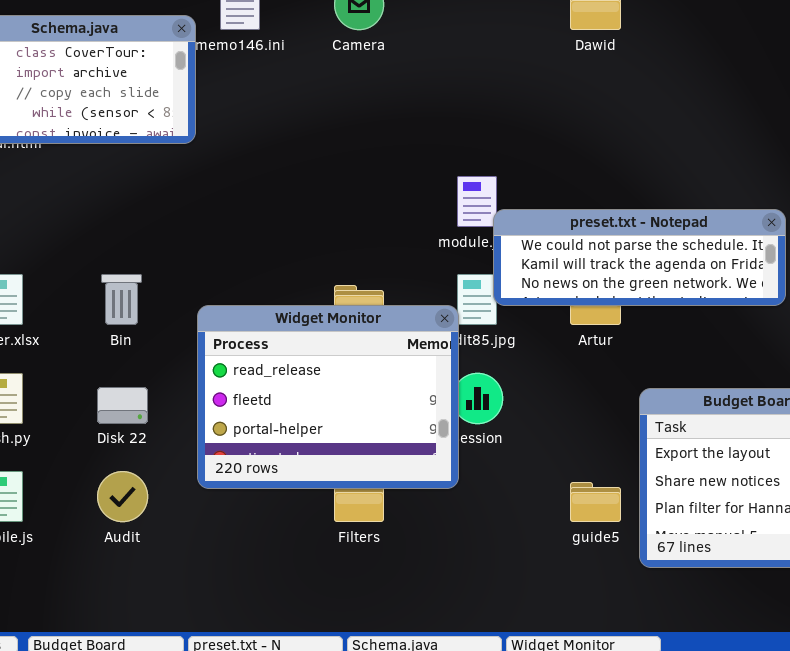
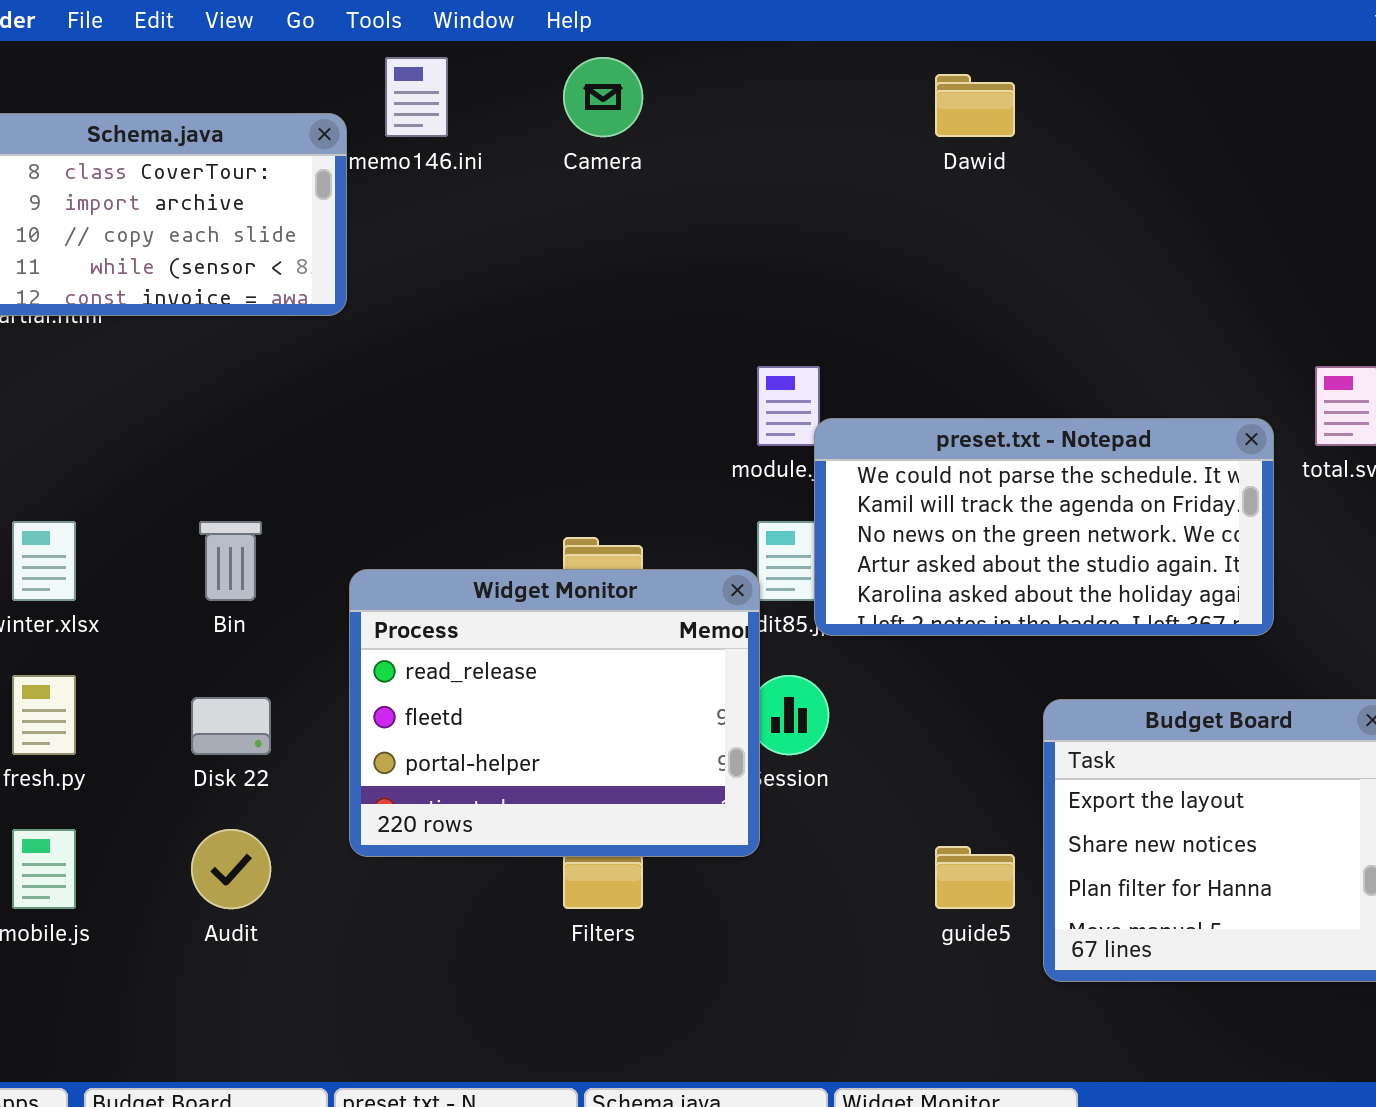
preset.txt - Notepad: [493,209,786,306] -> [814,418,1274,636], resized

